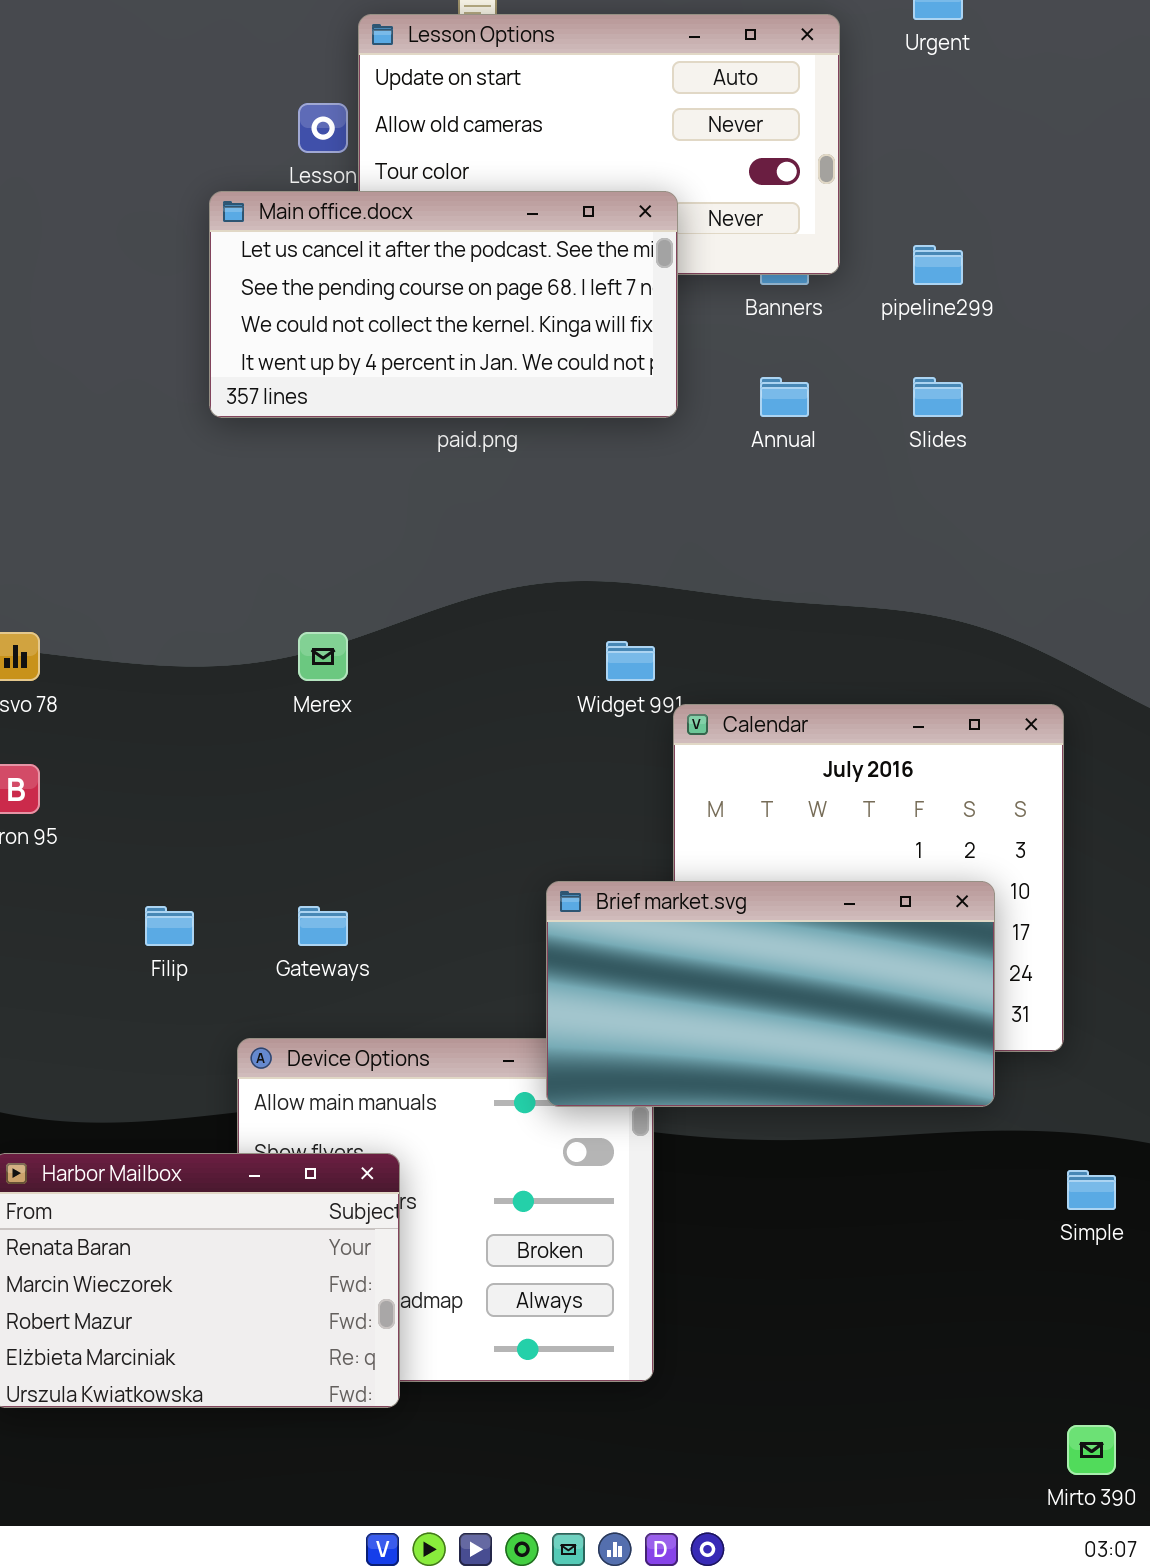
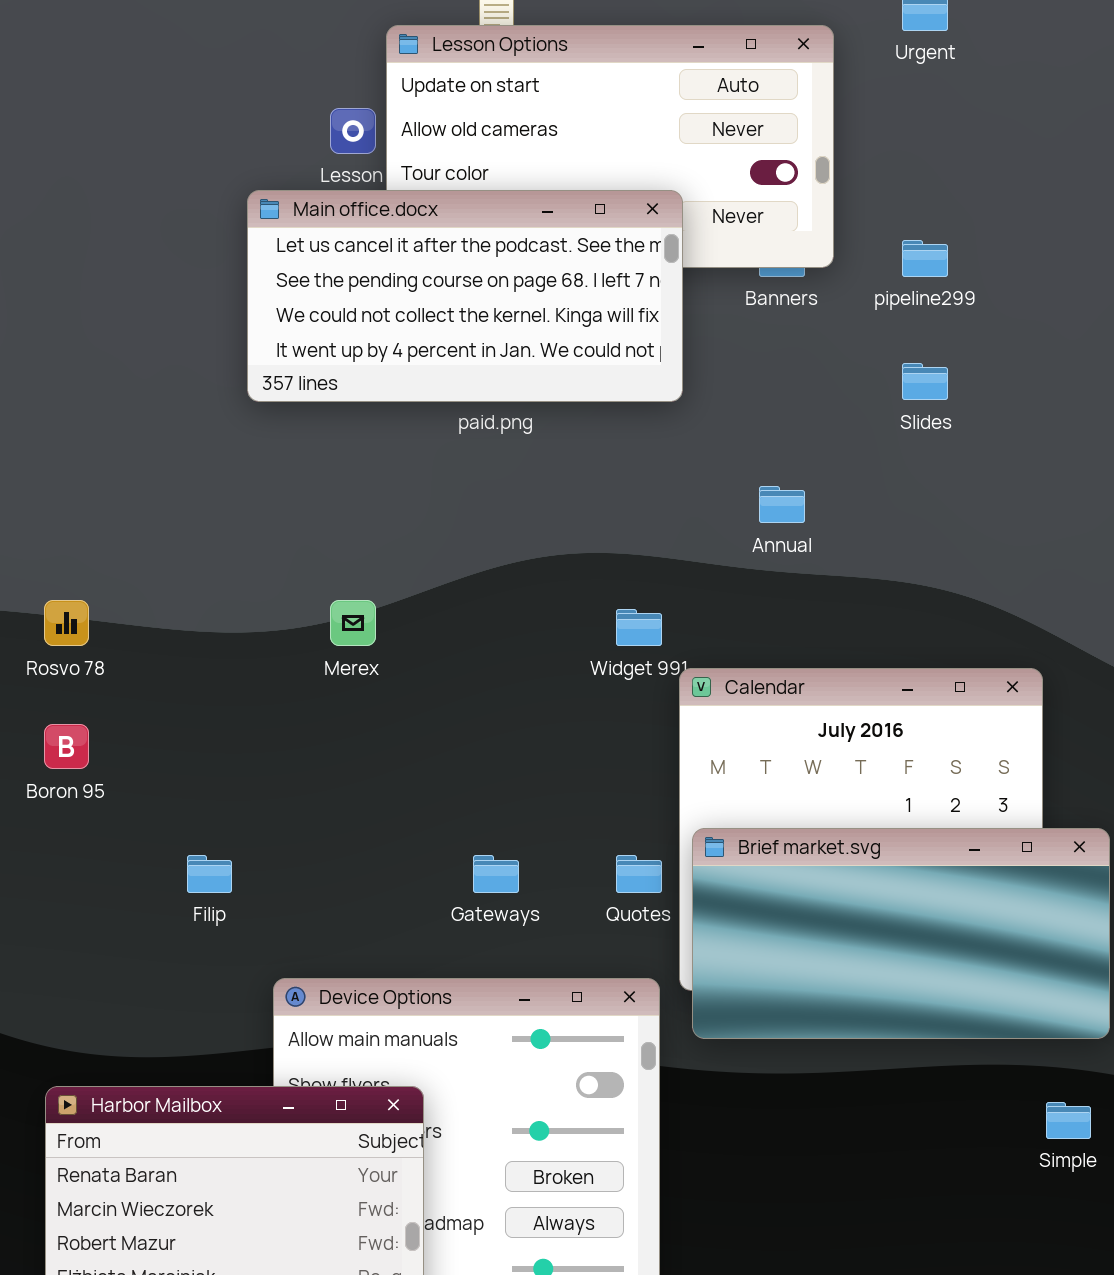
Annual: [760,377,809,417] -> [759,486,805,523], moved
Brief market.svg: [546,881,995,1107] -> [692,828,1110,1039], moved
Gateways: [298,906,348,946] -> [473,855,519,893], moved

